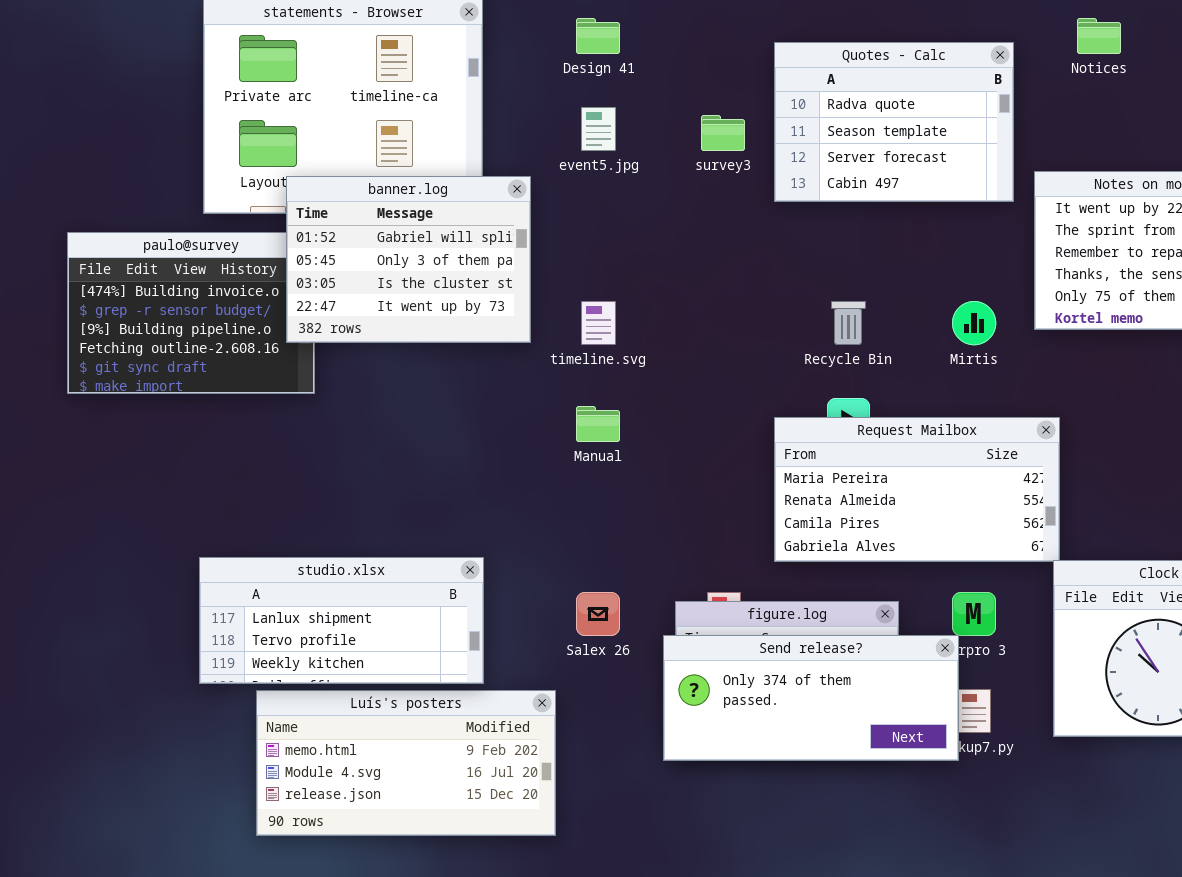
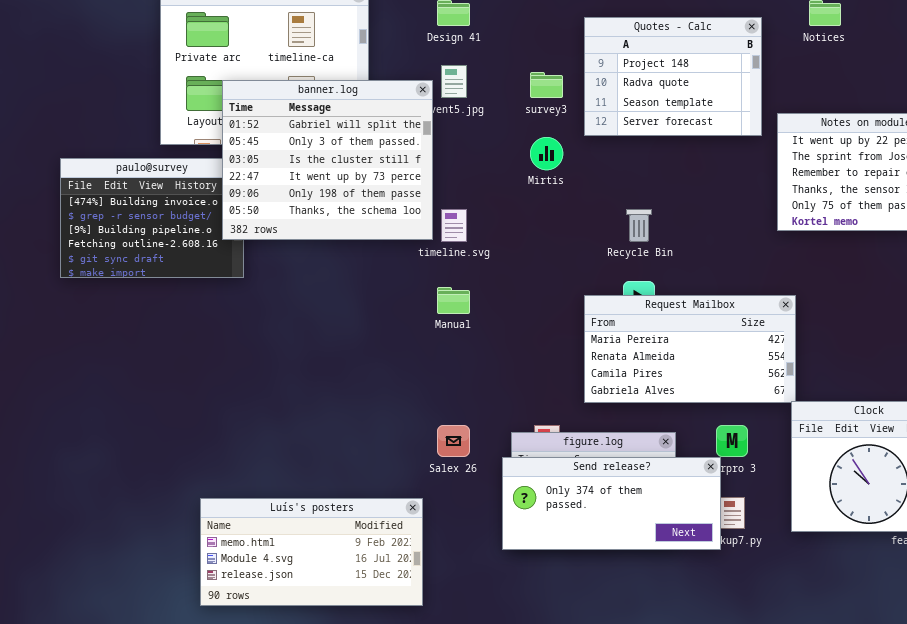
Quotes - Calc: [774,42,1014,202] -> [584,17,762,136], scrolled up 1 row
banner.log: [286,176,531,343] -> [222,80,433,240], resized
Mirtis: [952,301,996,345] -> [530,137,563,170], moved
studio.xlsx: [199,557,484,684] -> none, closed

